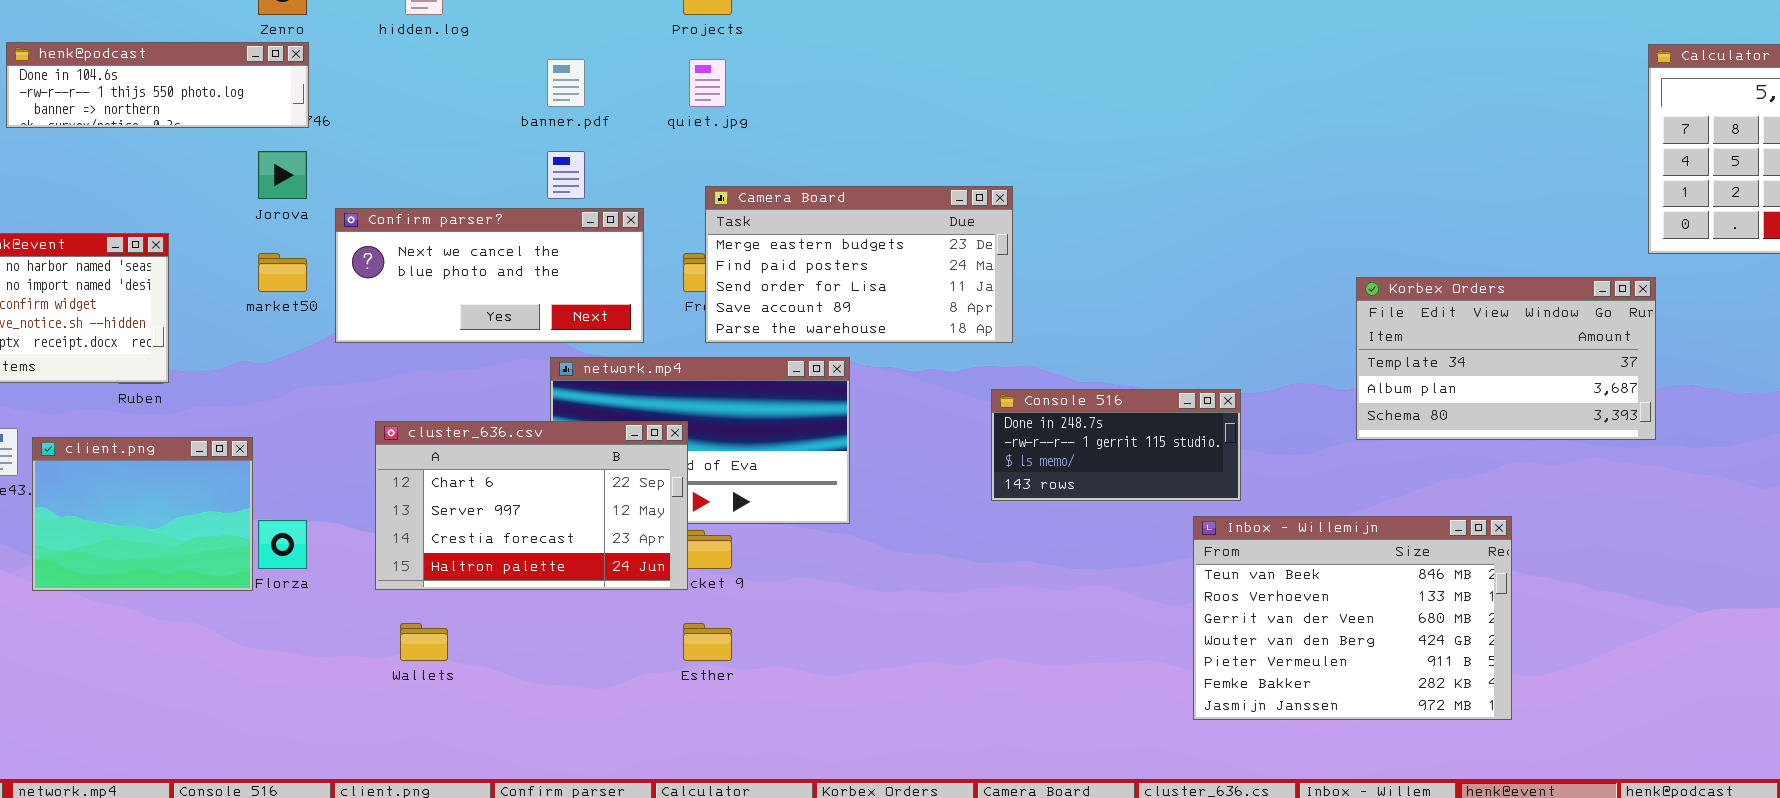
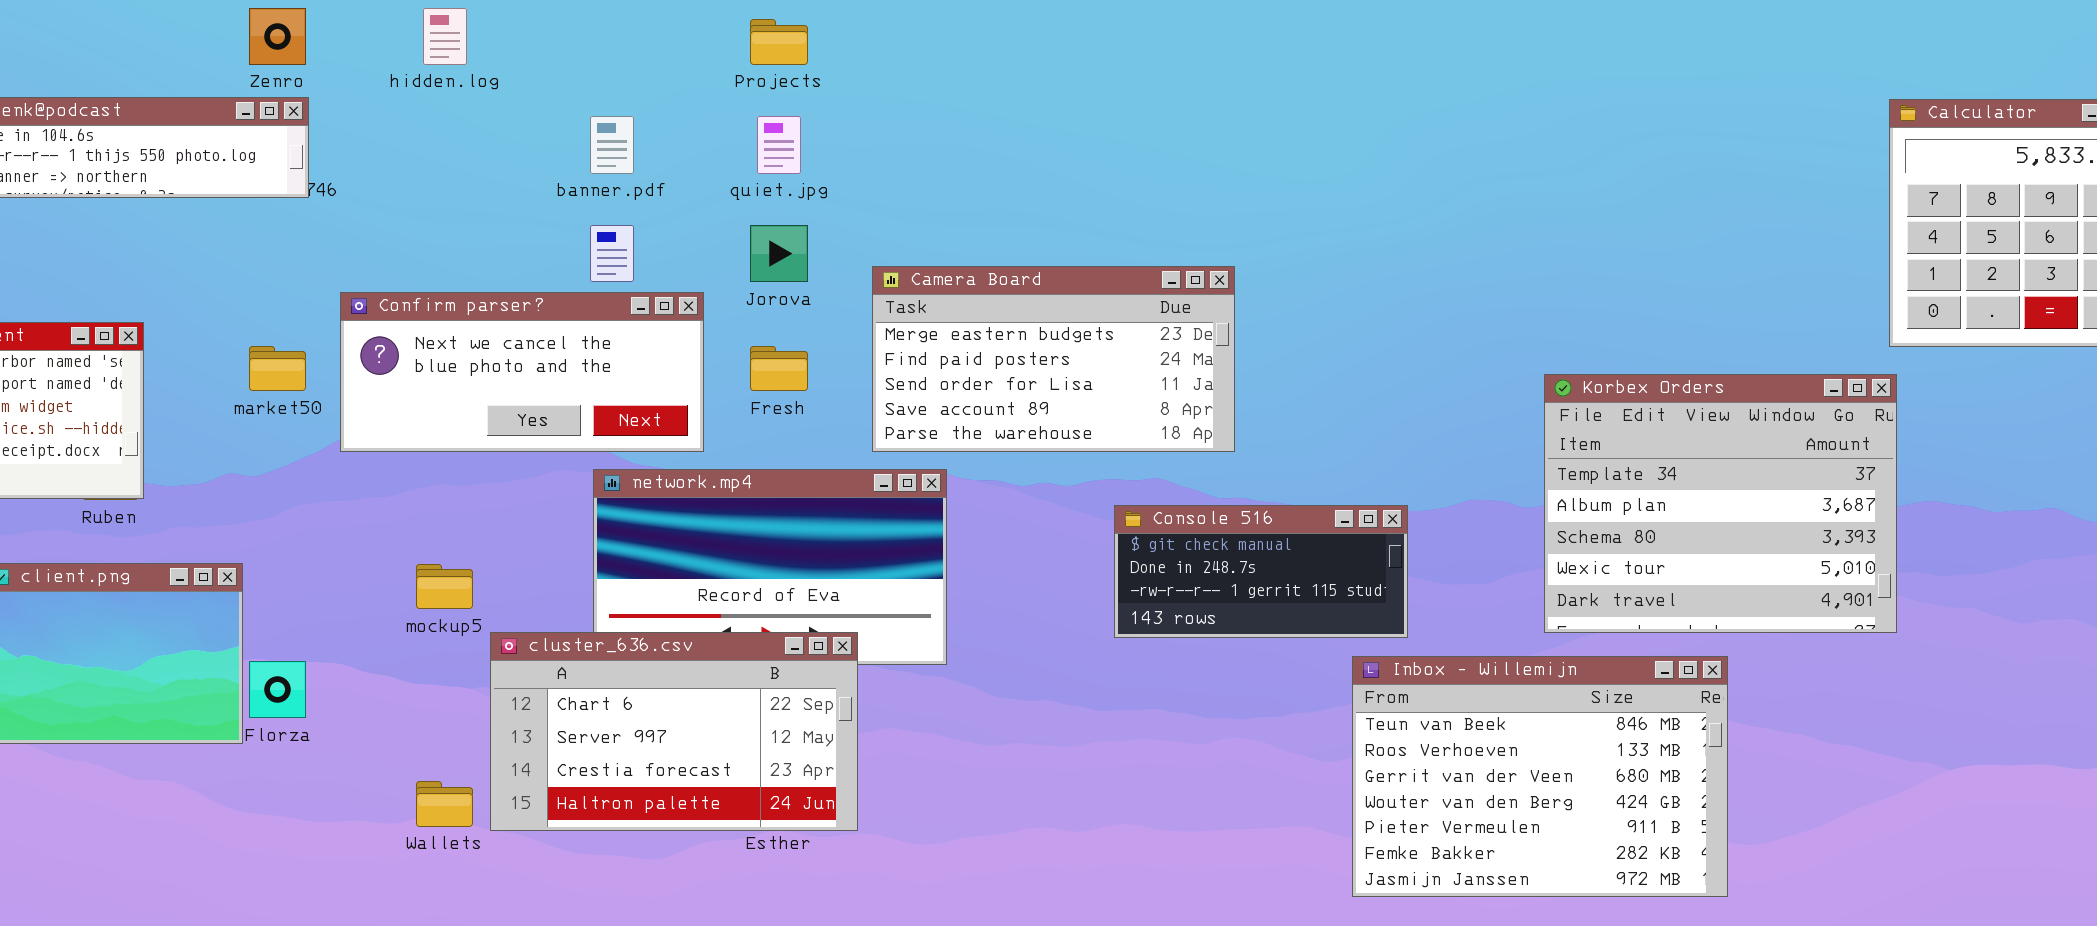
Jorova: [258,151,307,199] -> [750,225,808,282], moved
Camera Board: [705,186,1013,343] -> [872,266,1235,452], moved
Korbex Orders: [1356,277,1656,440] -> [1544,374,1897,633], resized
Console 516: [991,389,1241,501] -> [1114,505,1408,638], scrolled up 1 row
cluster_636.csv: [375,421,688,590] -> [490,632,858,831], moved

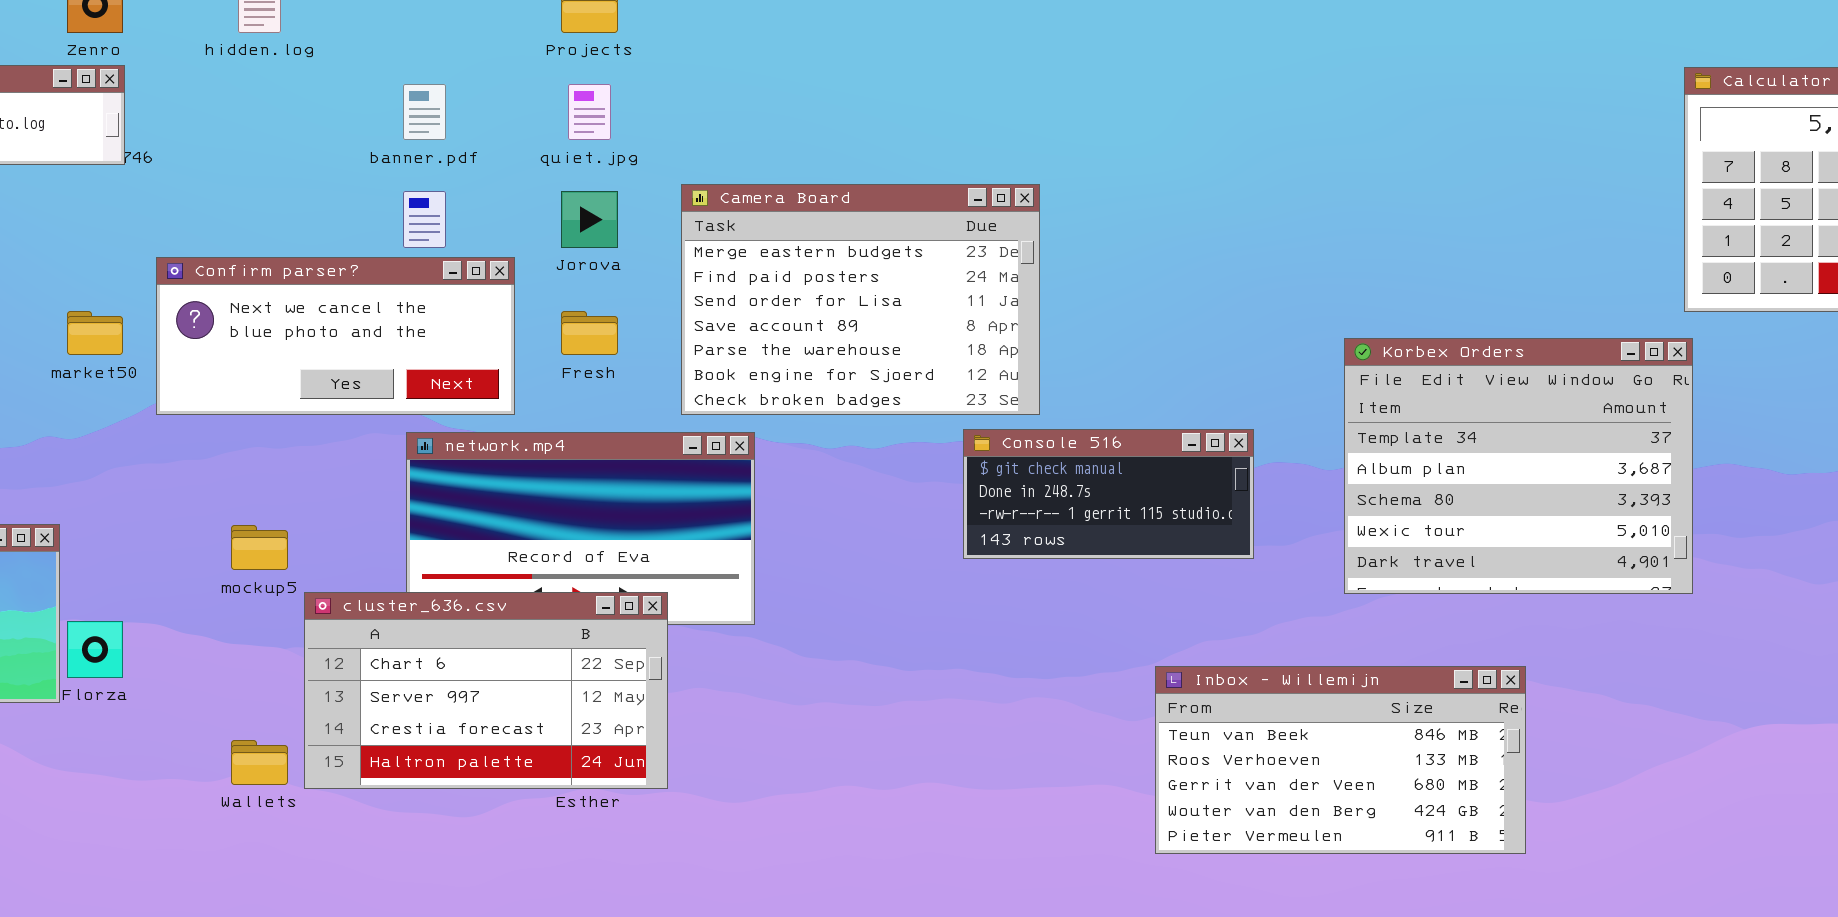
Camera Board: [872,266,1235,452] -> [681,184,1040,415], resized
Console 516: [1114,505,1408,638] -> [963,429,1254,559], moved
Inbox - Willemijn: [1352,656,1728,897] -> [1155,666,1526,854], resized

